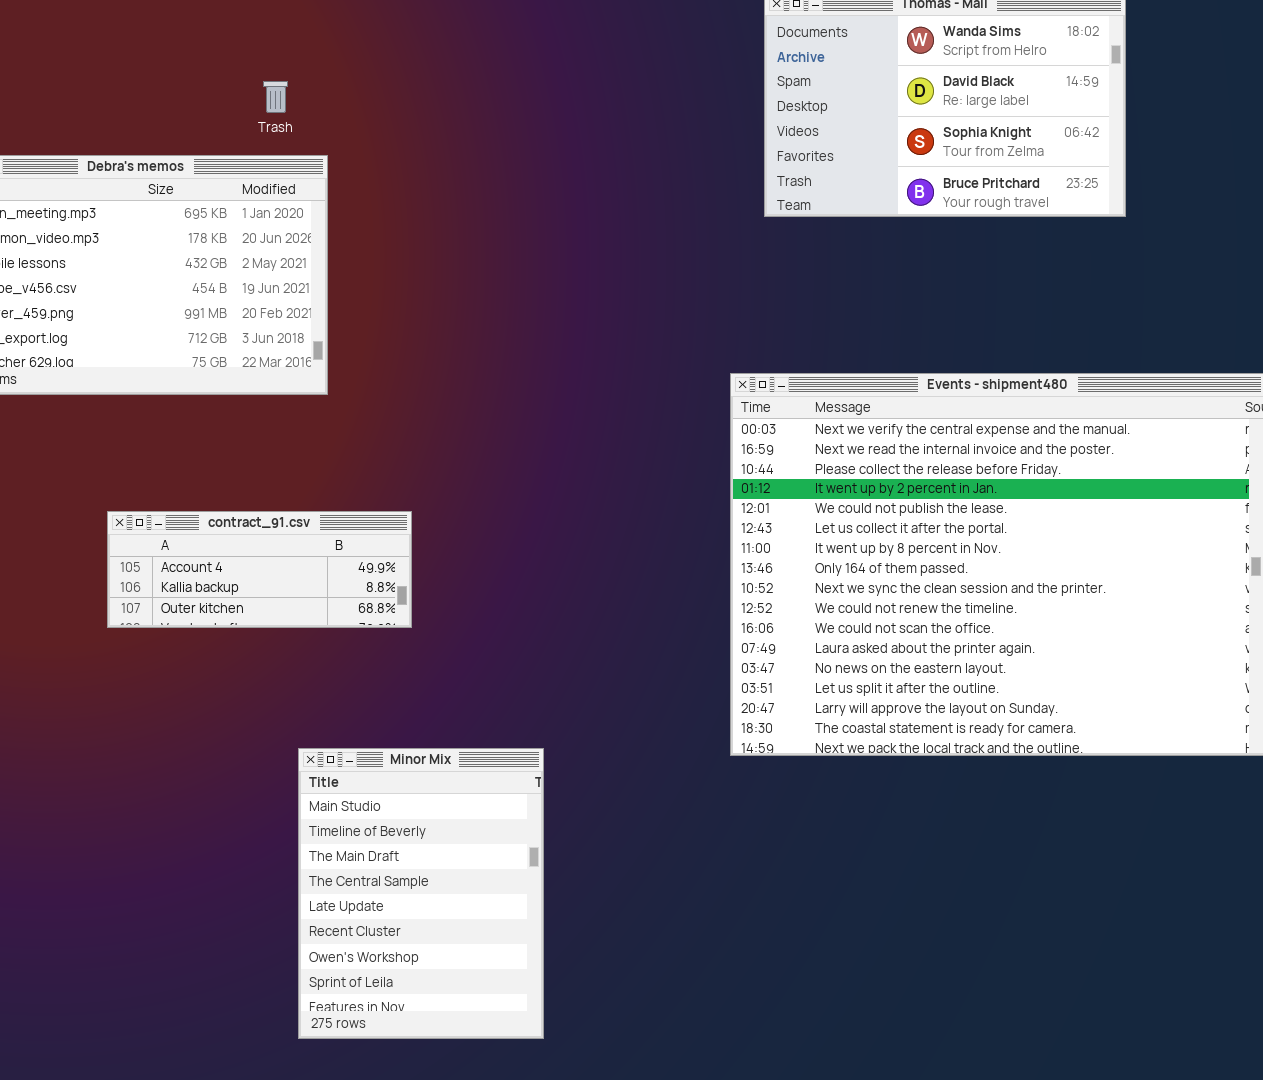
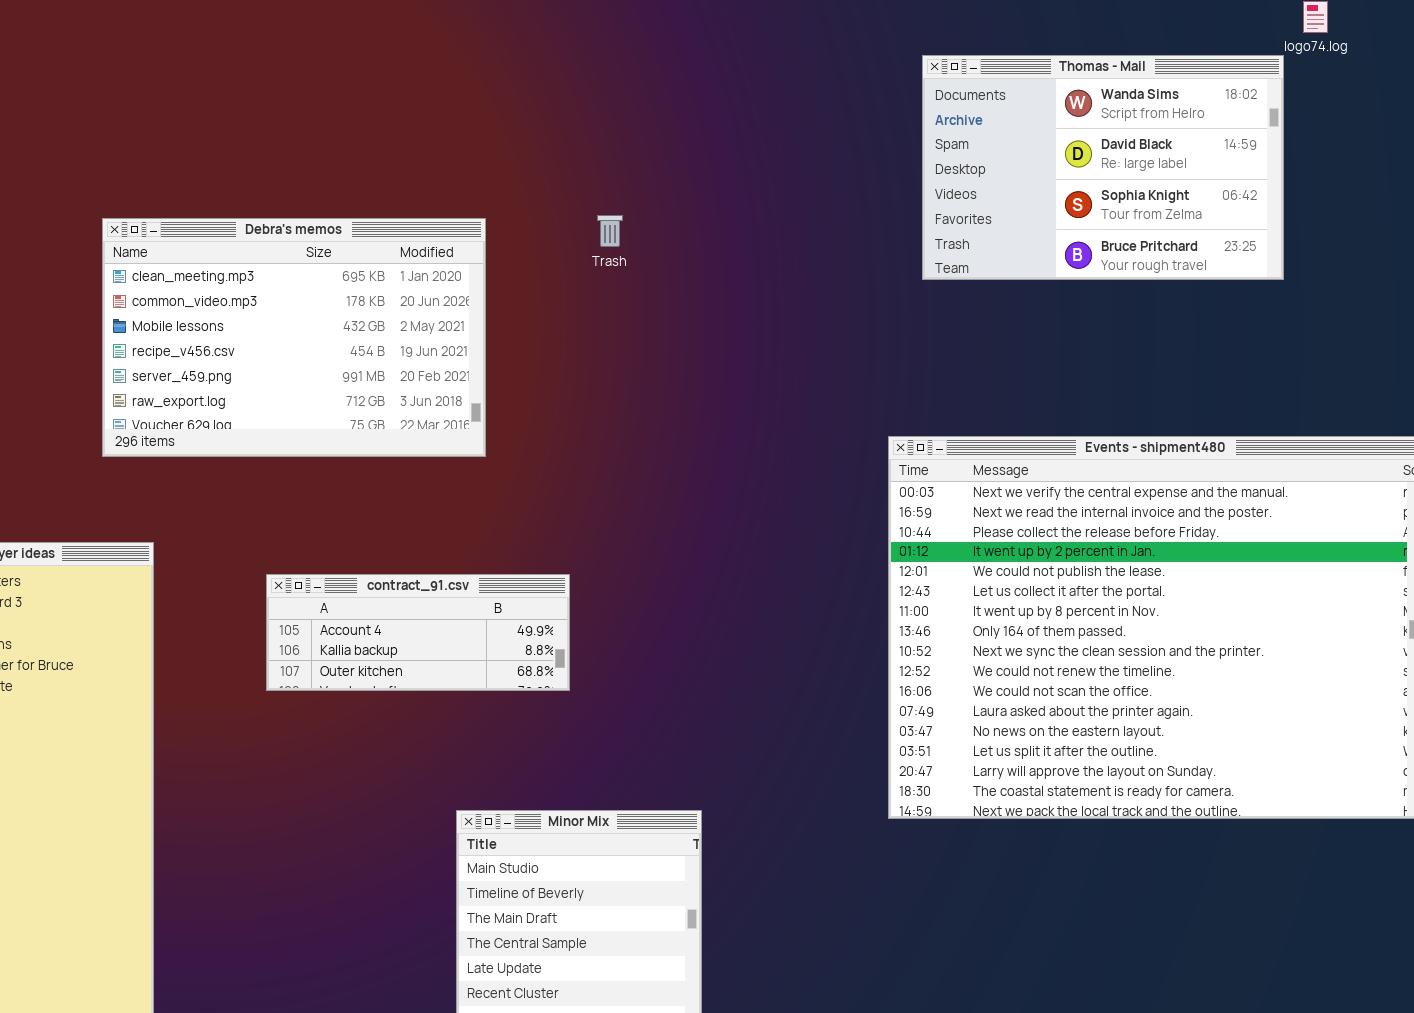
Trash: [263,81,288,113] -> [597,215,623,247], moved

